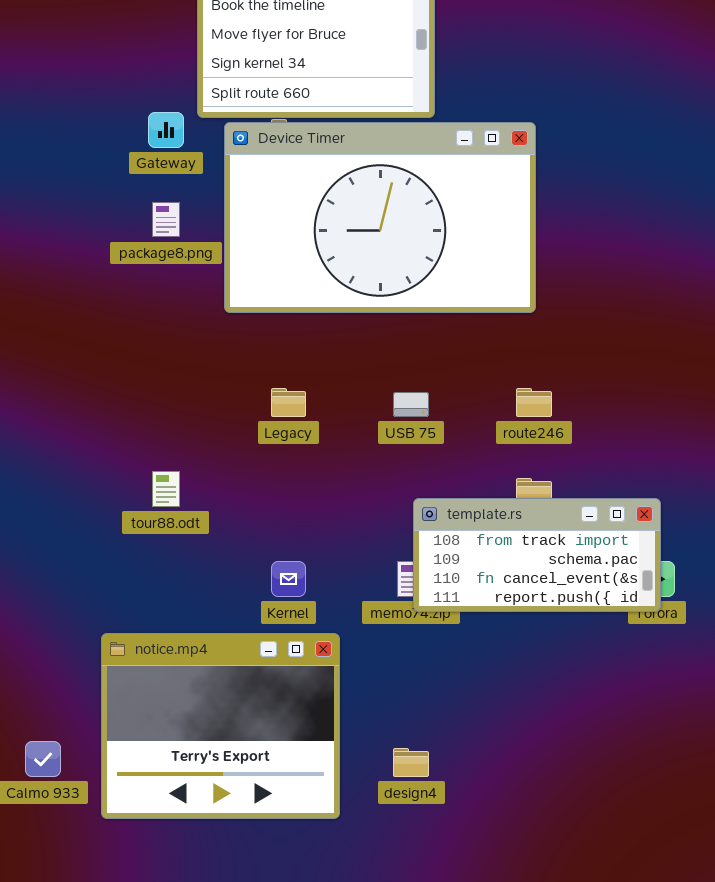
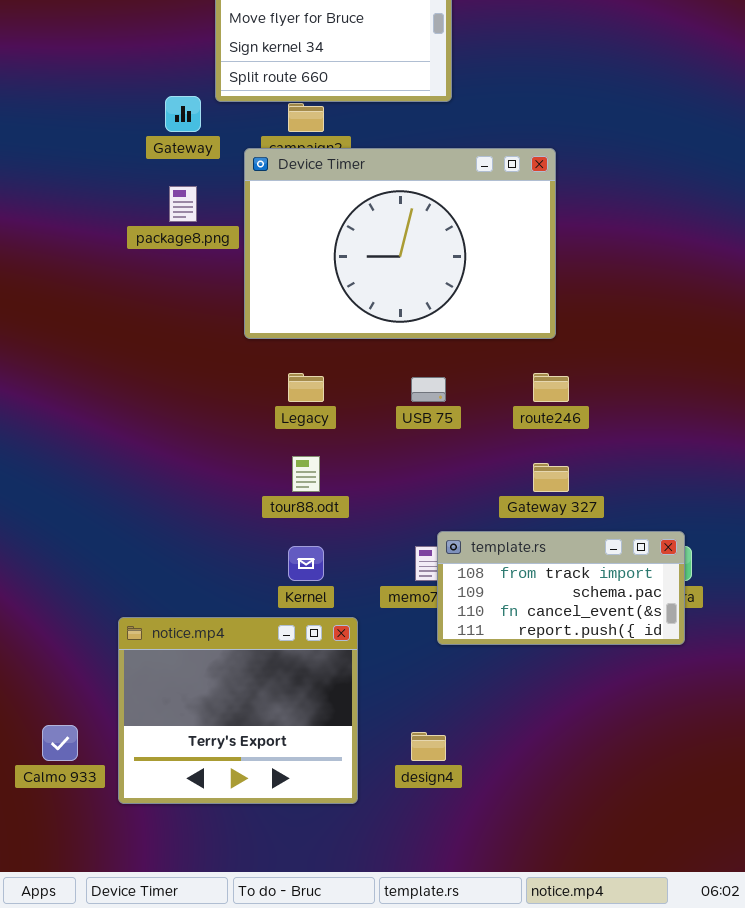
Device Timer: [224,122,536,313] -> [244,148,556,339], moved
tour88.odt: [152,471,180,507] -> [292,456,320,492], moved
template.rs: [413,498,661,612] -> [437,531,685,645], moved

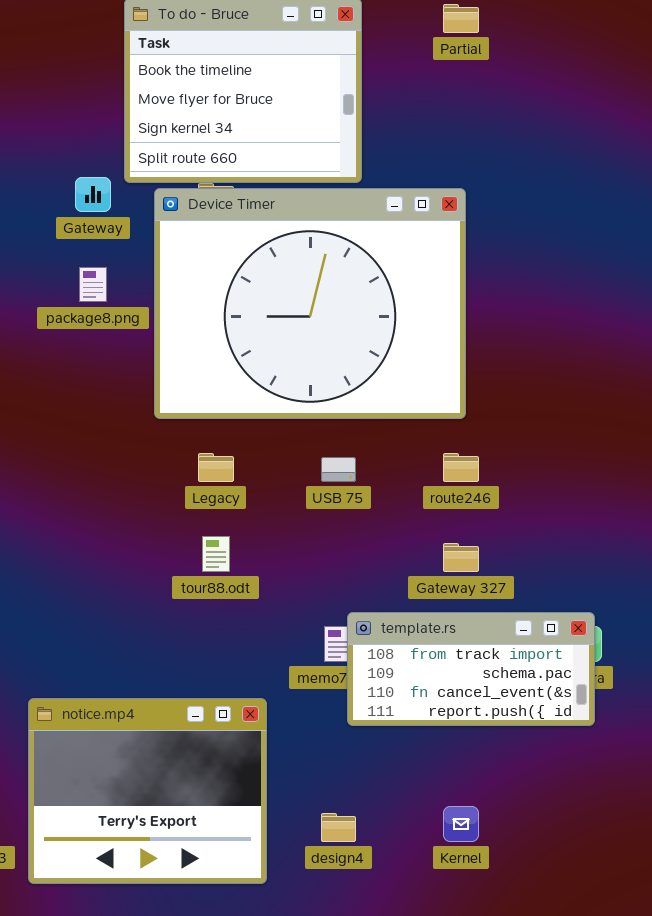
Device Timer: [244,148,556,339] -> [154,188,466,419], resized
Kernel: [288,546,324,581] -> [443,806,479,842], moved

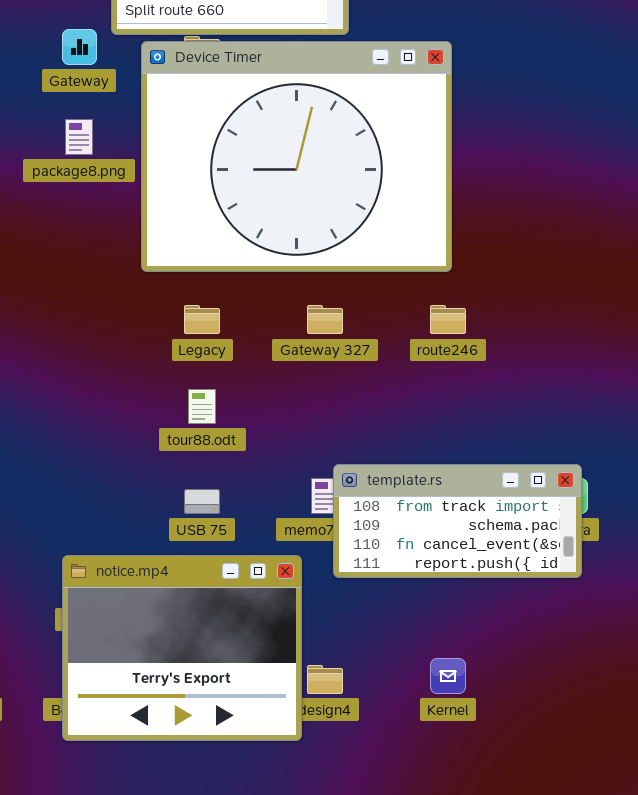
USB 75: [321,457,356,482] -> [184,489,220,514], moved
Gateway 327: [443,543,479,572] -> [307,305,343,334], moved
notice.mp4: [28,698,267,884] -> [62,555,302,741], moved

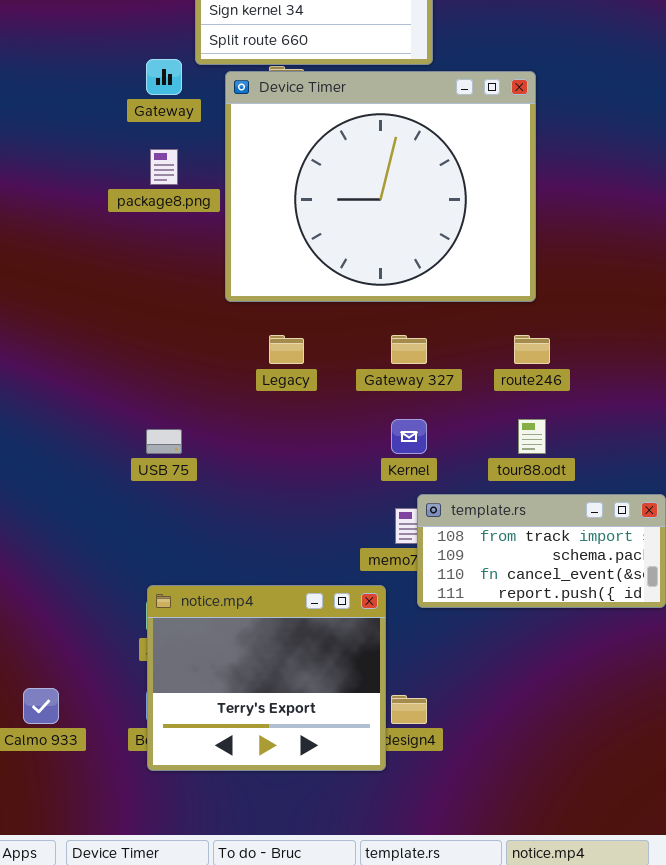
tour88.odt: [188,389,216,424] -> [518,419,546,454], moved
USB 75: [184,489,220,514] -> [146,429,182,454], moved
Kernel: [430,658,466,694] -> [391,419,427,454], moved

